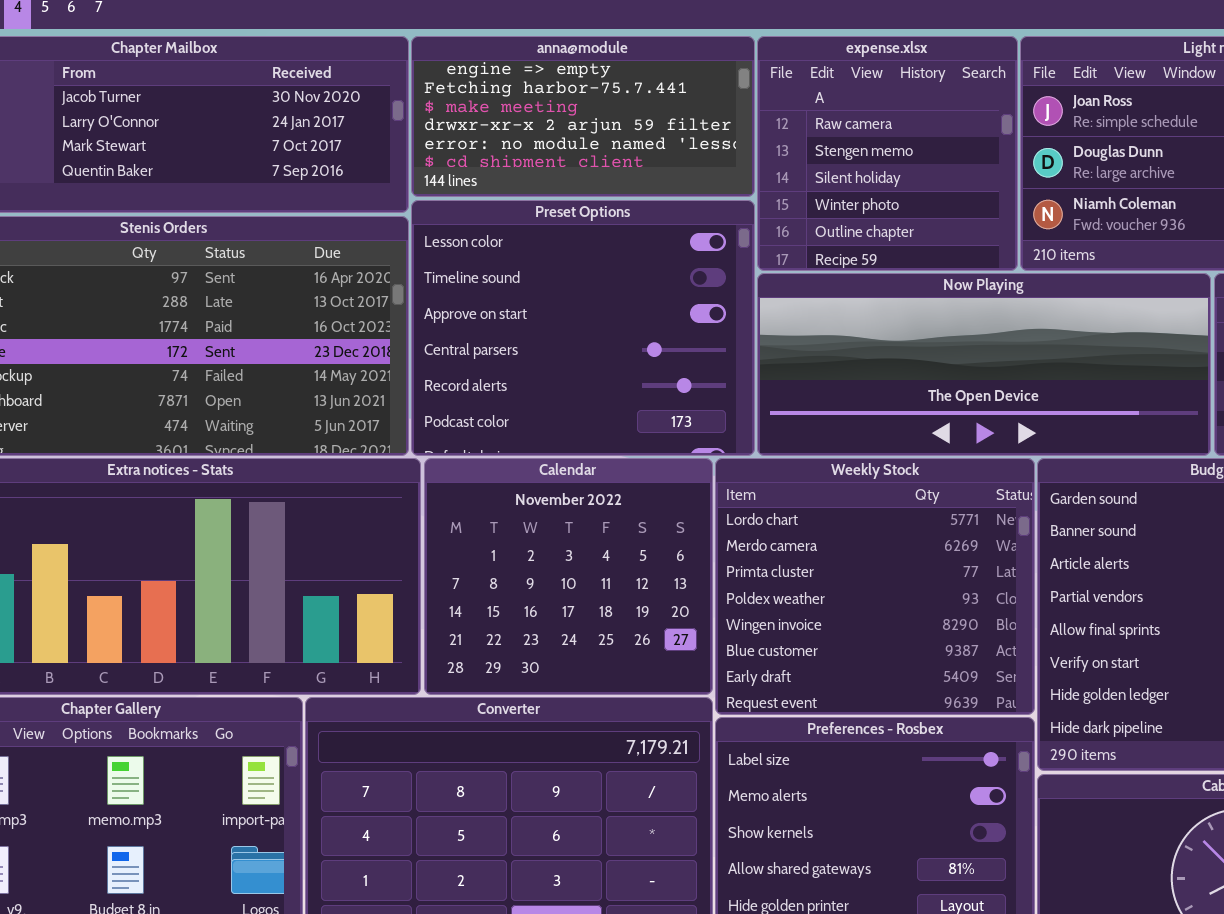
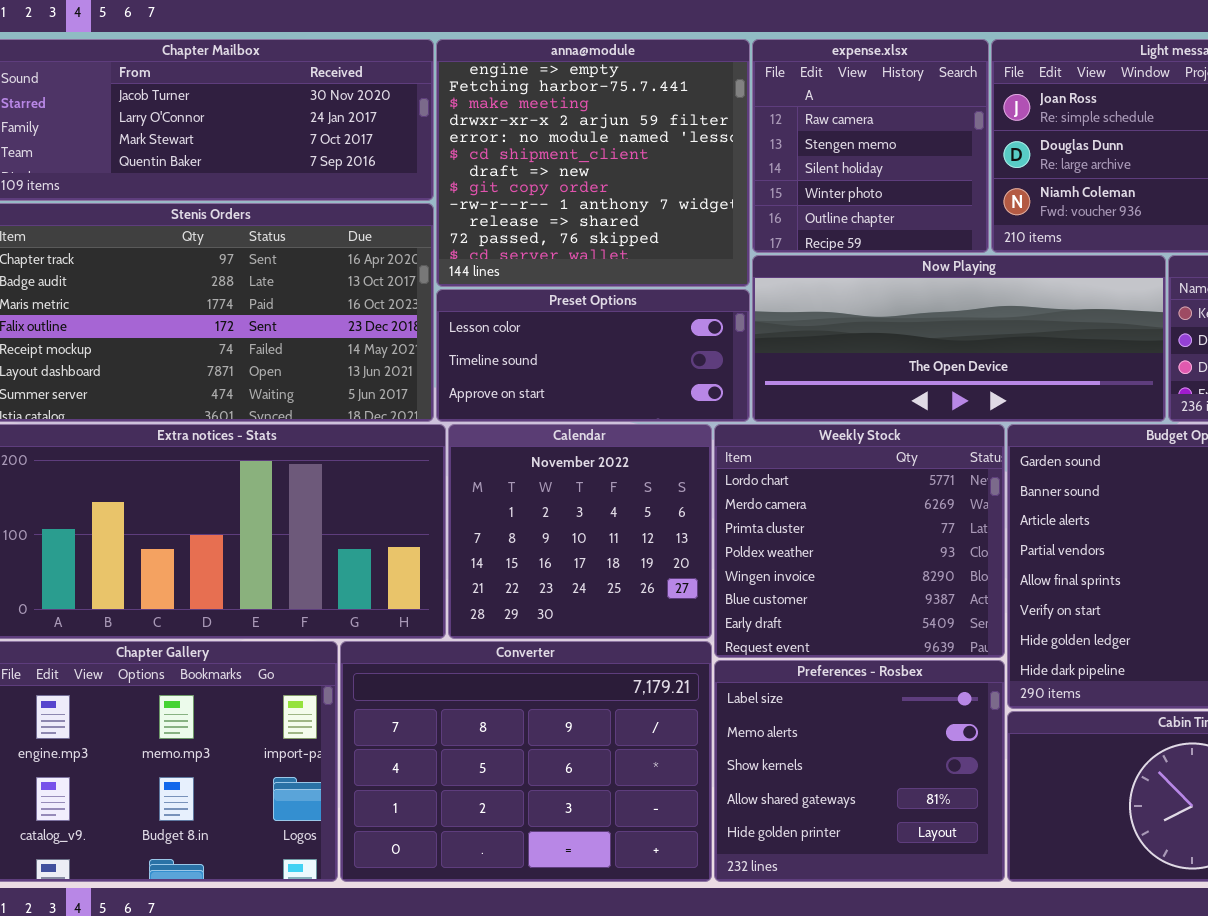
anna@module: [411,36,755,197] -> [436,39,750,287], resized
Preset Options: [411,200,755,456] -> [436,289,750,422], resized

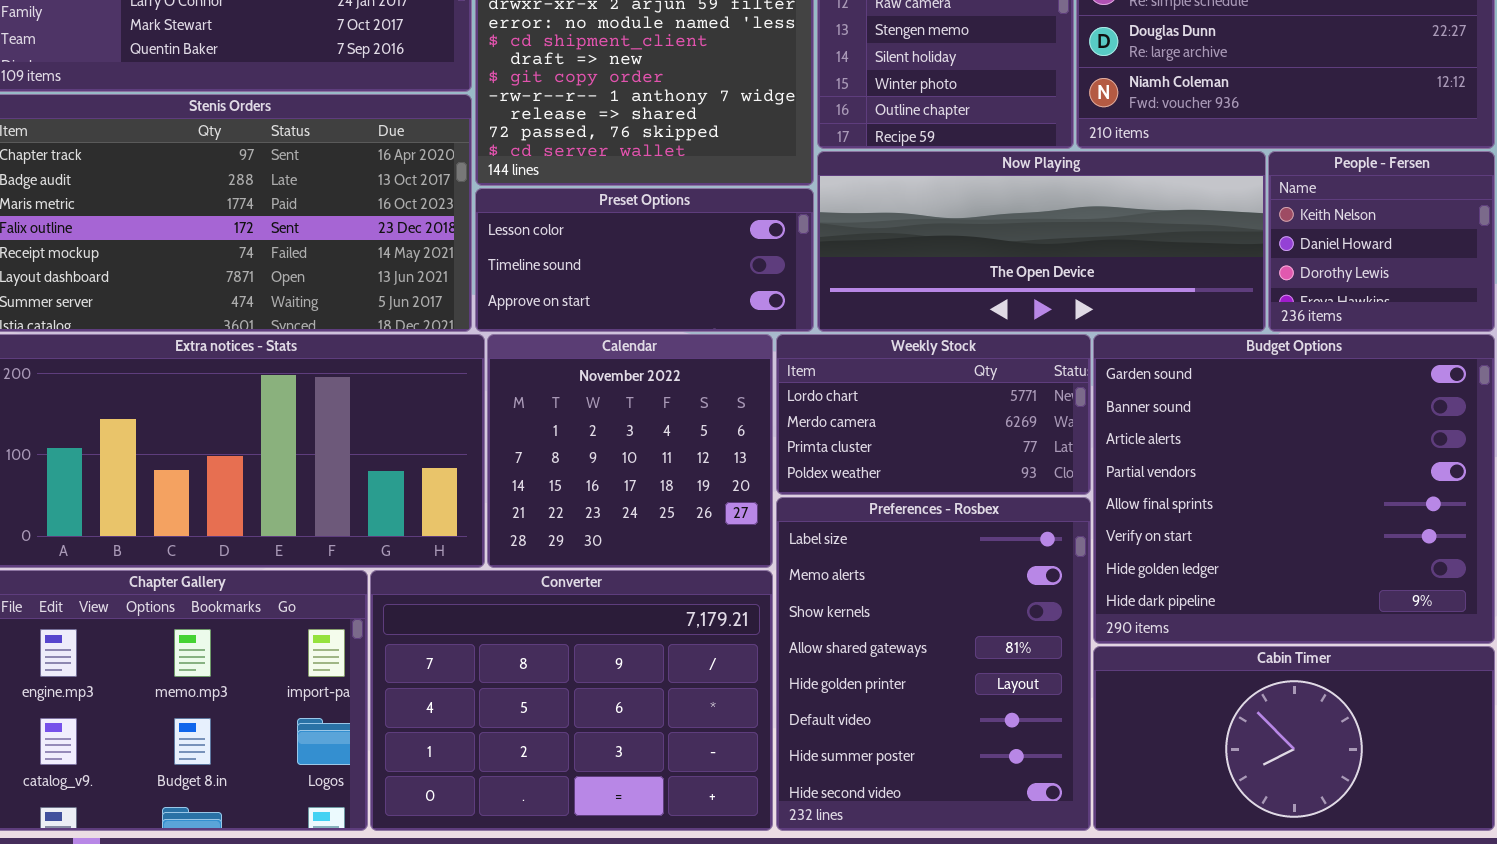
Weekly Stock: [714,424,1005,658] -> [776,334,1091,495], resized
Preferences - Rosbex: [714,660,1005,882] -> [776,497,1091,831], resized

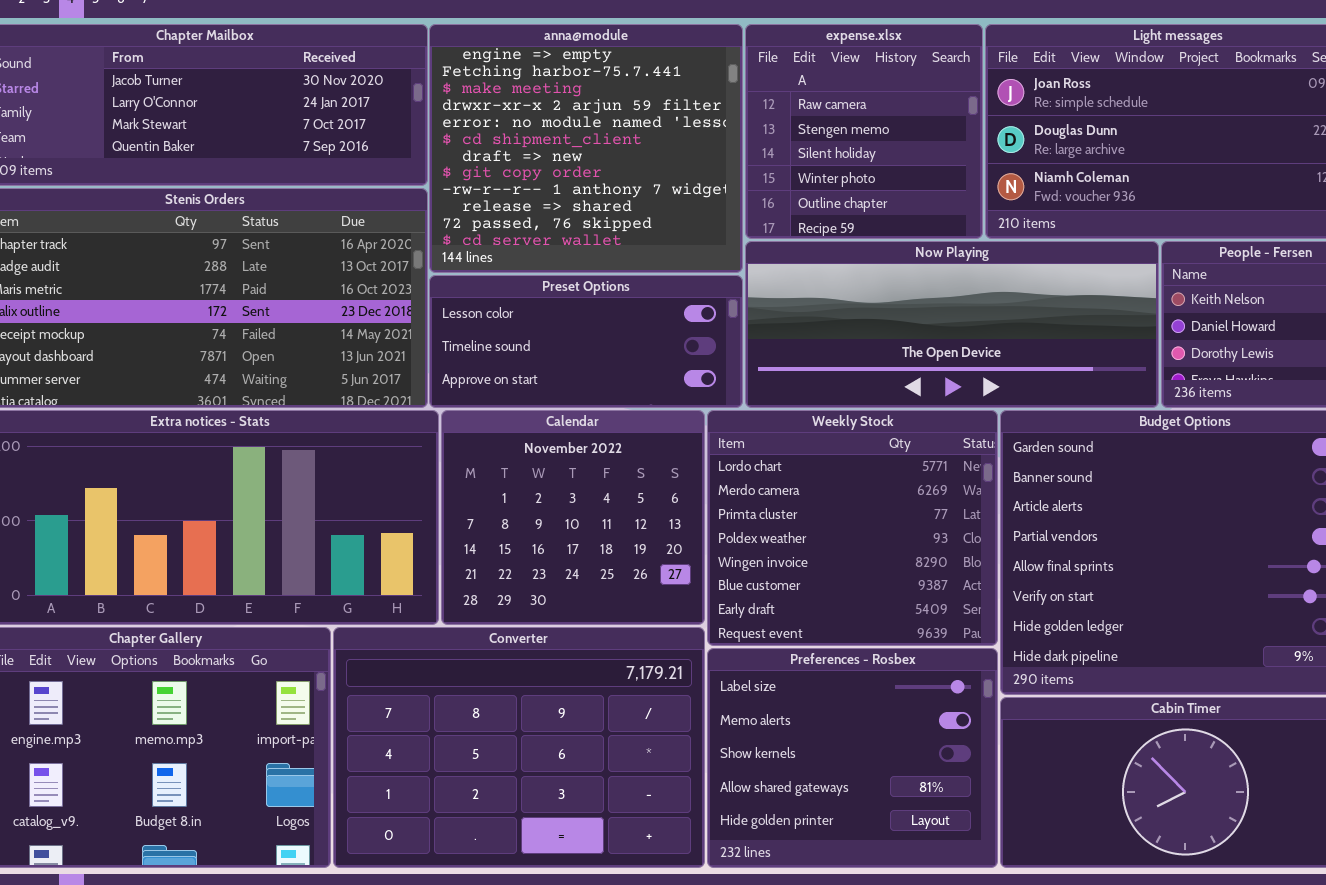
Weekly Stock: [776,334,1091,495] -> [707,410,998,646], resized
Preferences - Rosbex: [776,497,1091,831] -> [707,648,998,868], resized

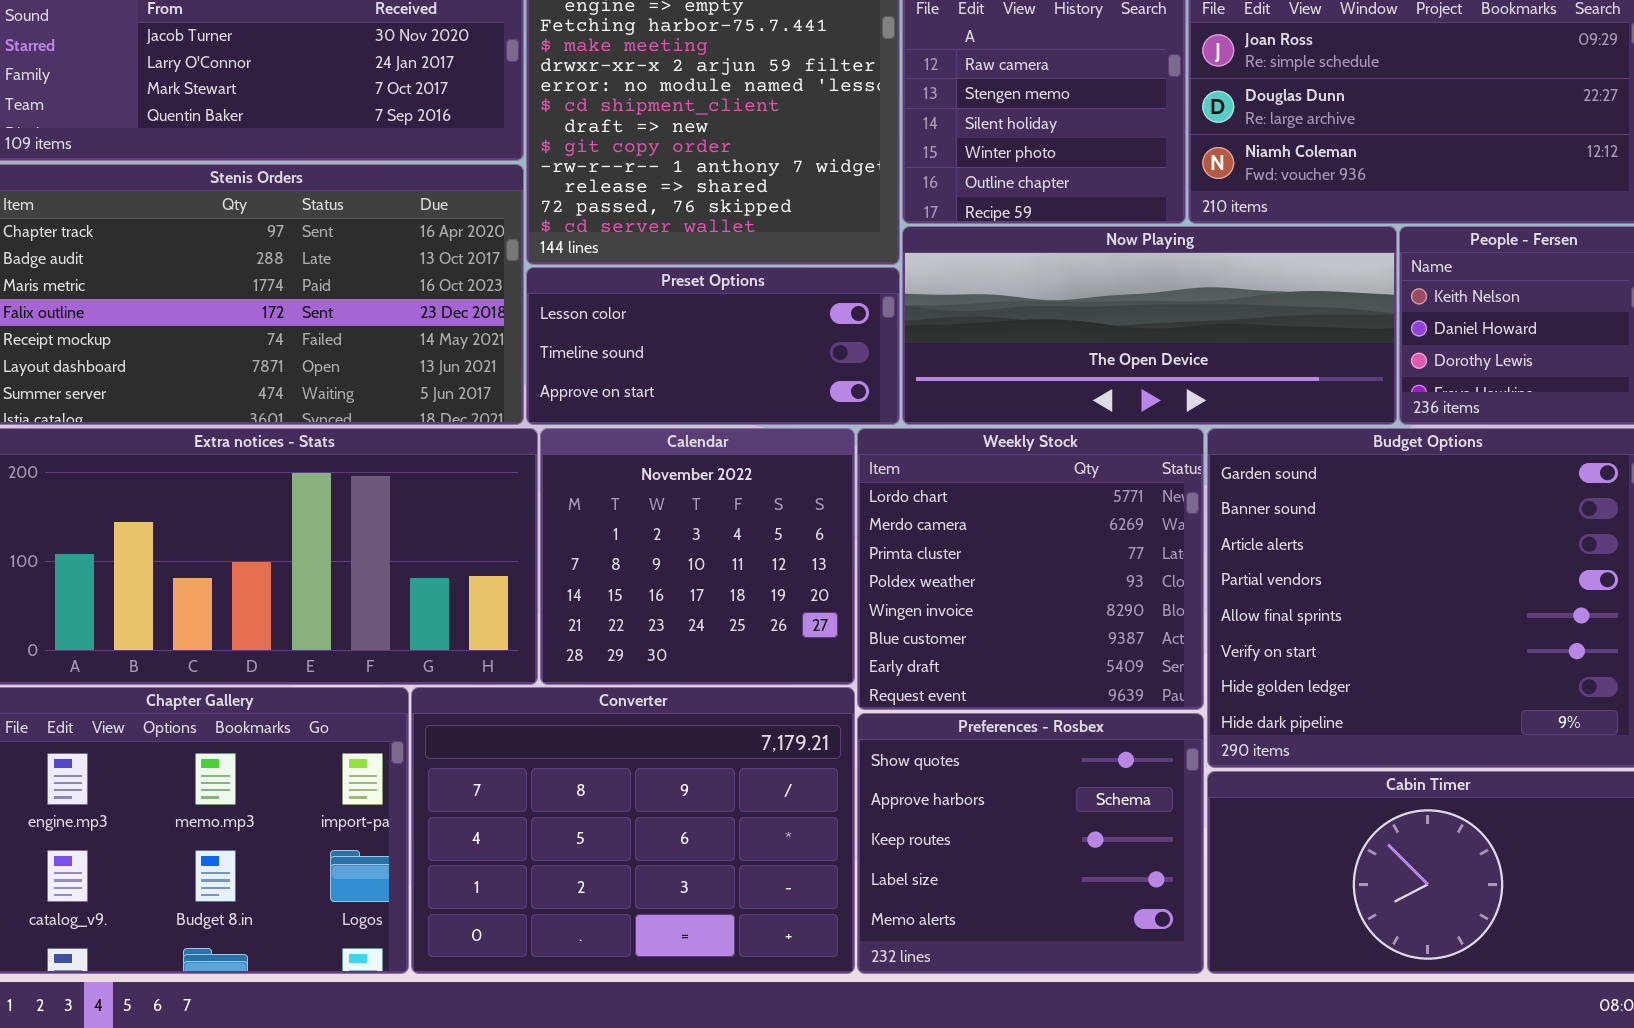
Preferences - Rosbex: [707,648,998,868] -> [857,713,1204,974], scrolled up 3 rows

